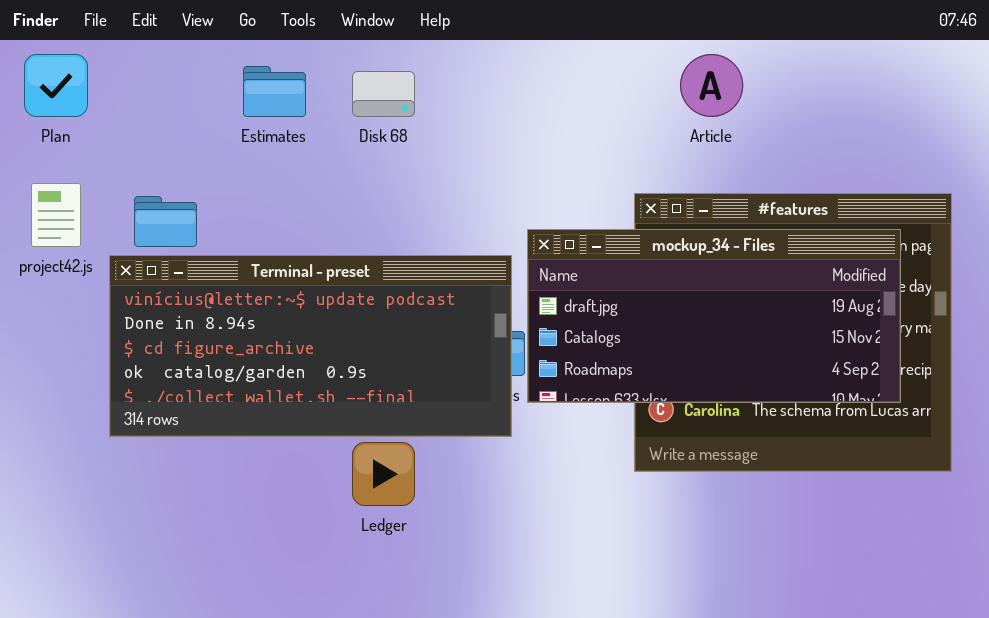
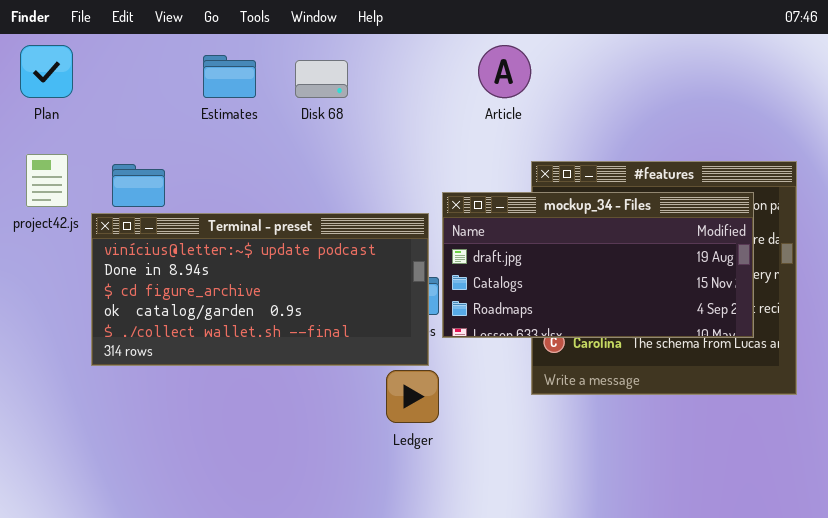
Article: [680,54,743,117] -> [478,45,531,98], moved
Ledger: [352,442,415,506] -> [386,370,439,423], moved

